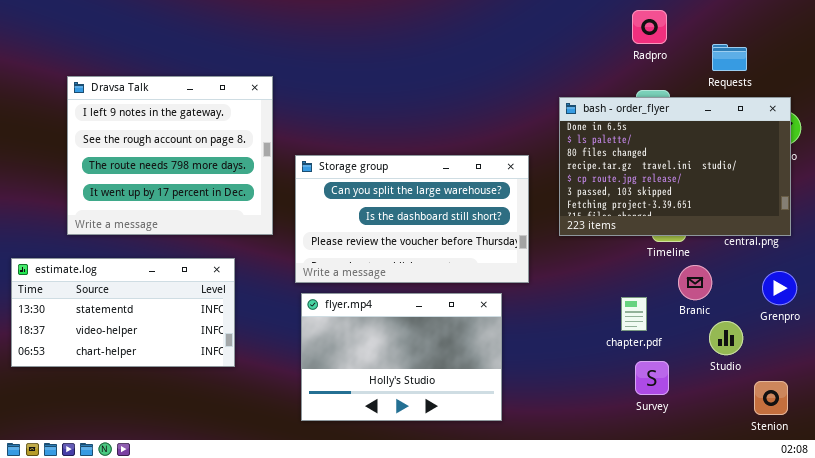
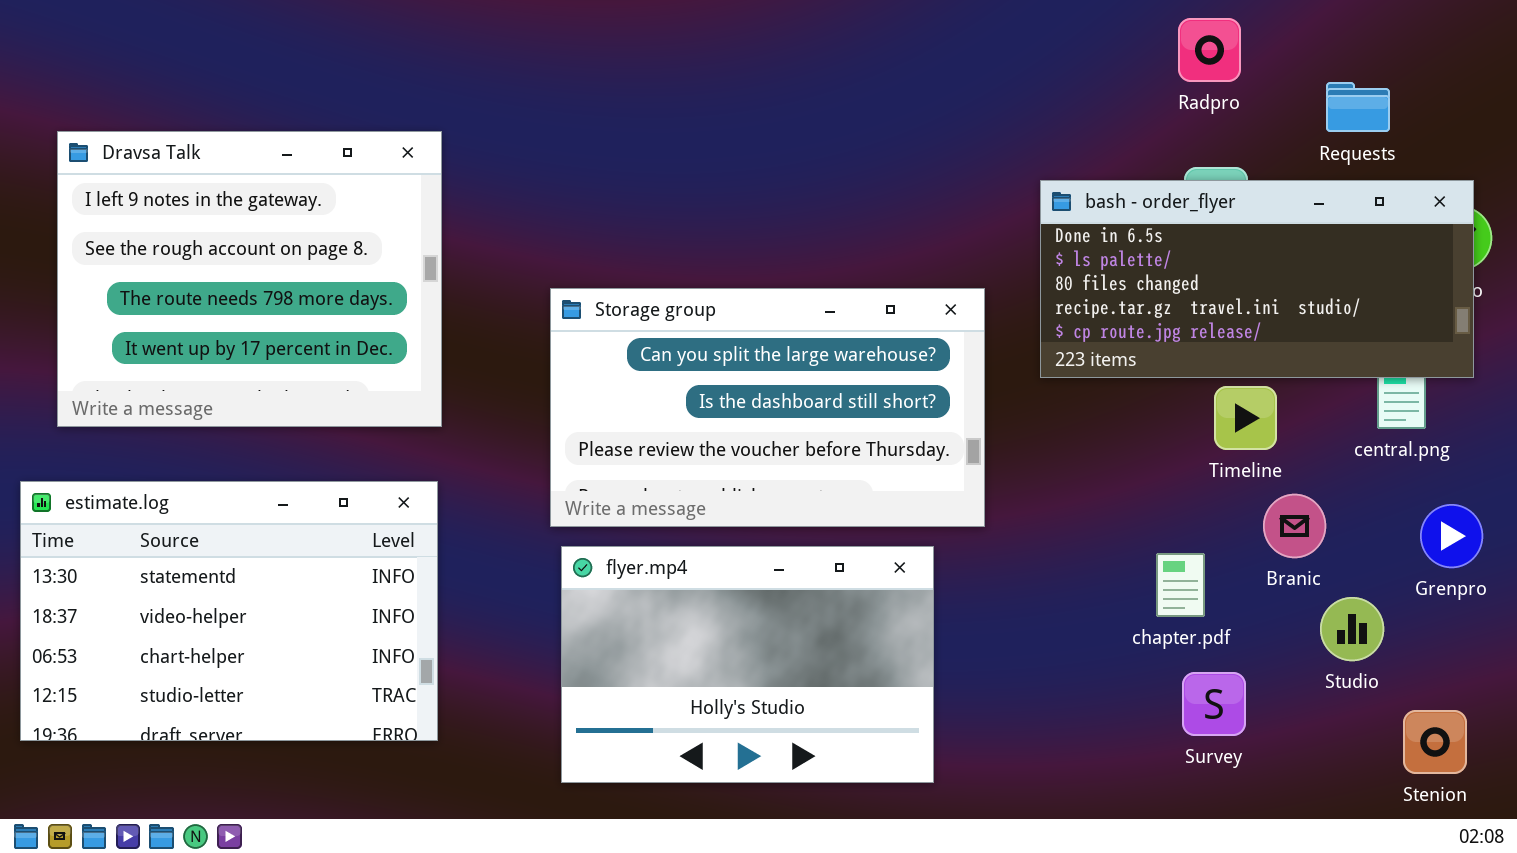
Dravsa Talk: [67,76,273,235] -> [57,131,442,427], moved
bash - order_flyer: [559,97,791,236] -> [1040,180,1474,378], resized
estimate.log: [11,258,235,367] -> [20,481,438,741], resized

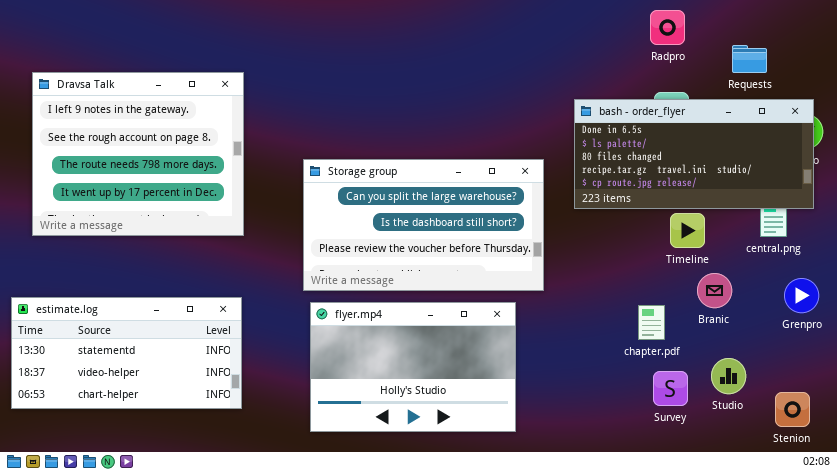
estimate.log: [20,481,438,741] -> [11,297,242,409], resized
Studio: [1320,597,1384,661] -> [711,358,746,394], moved

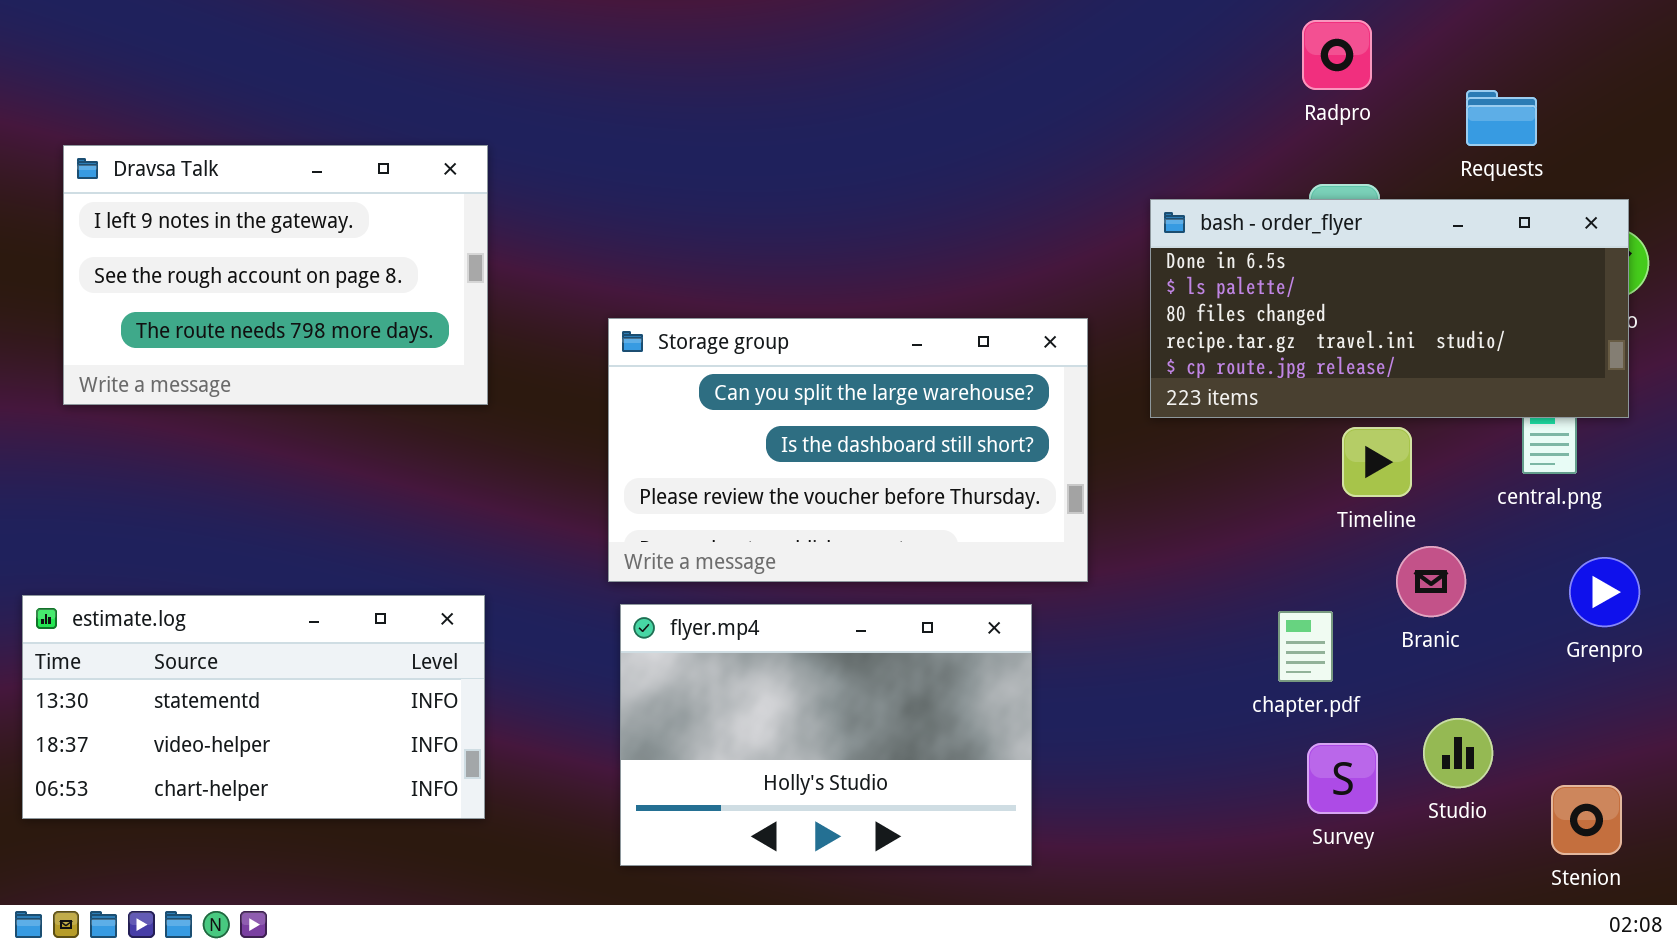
Dravsa Talk: [32,72,244,236] -> [63,145,488,405], resized

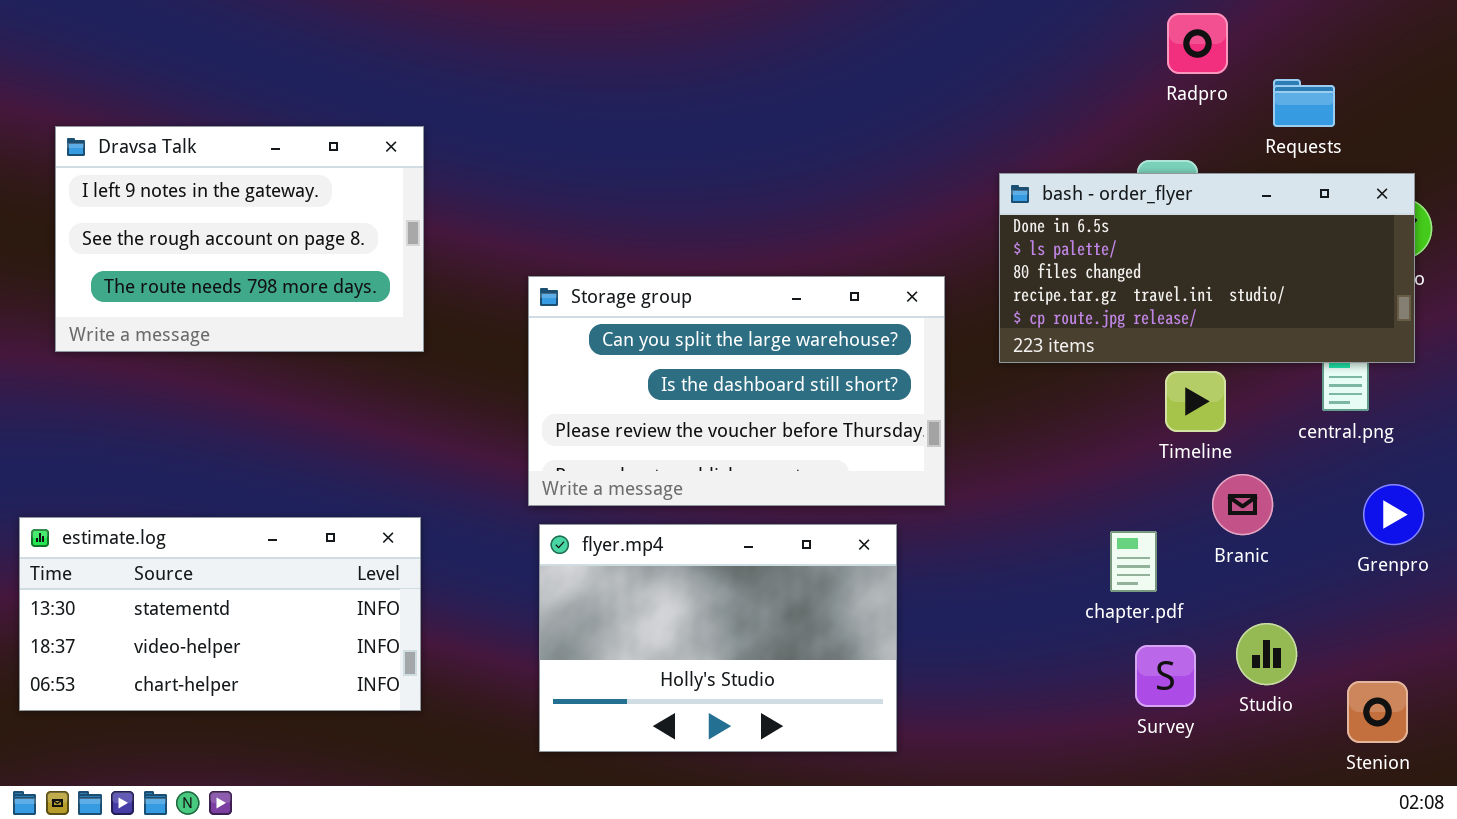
Radpro: [1302,20,1372,90] -> [1167,13,1228,74], moved

